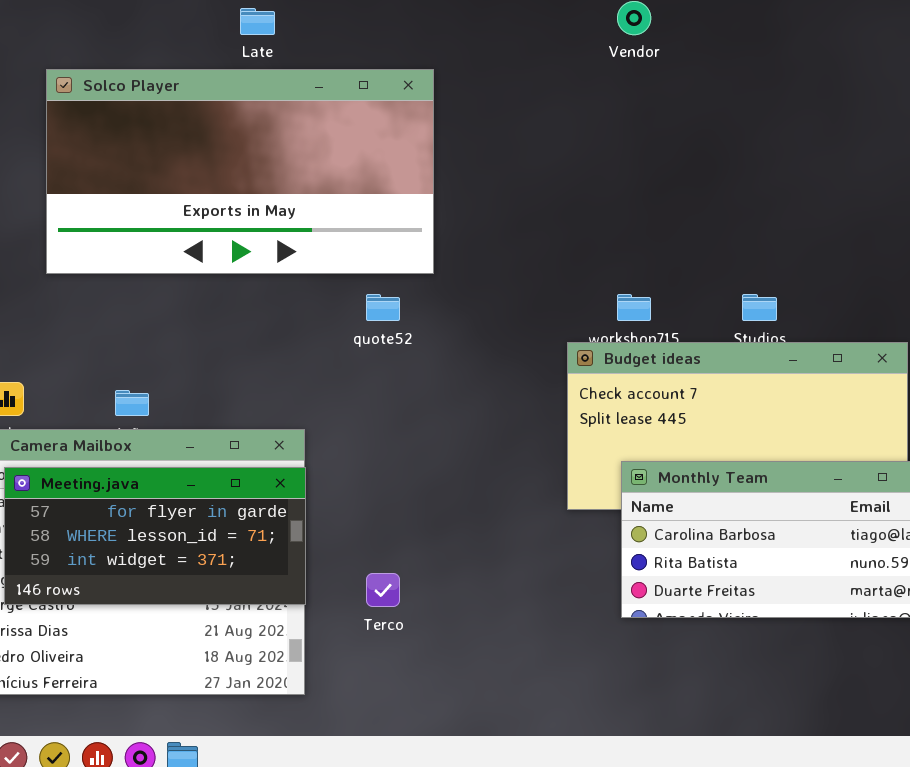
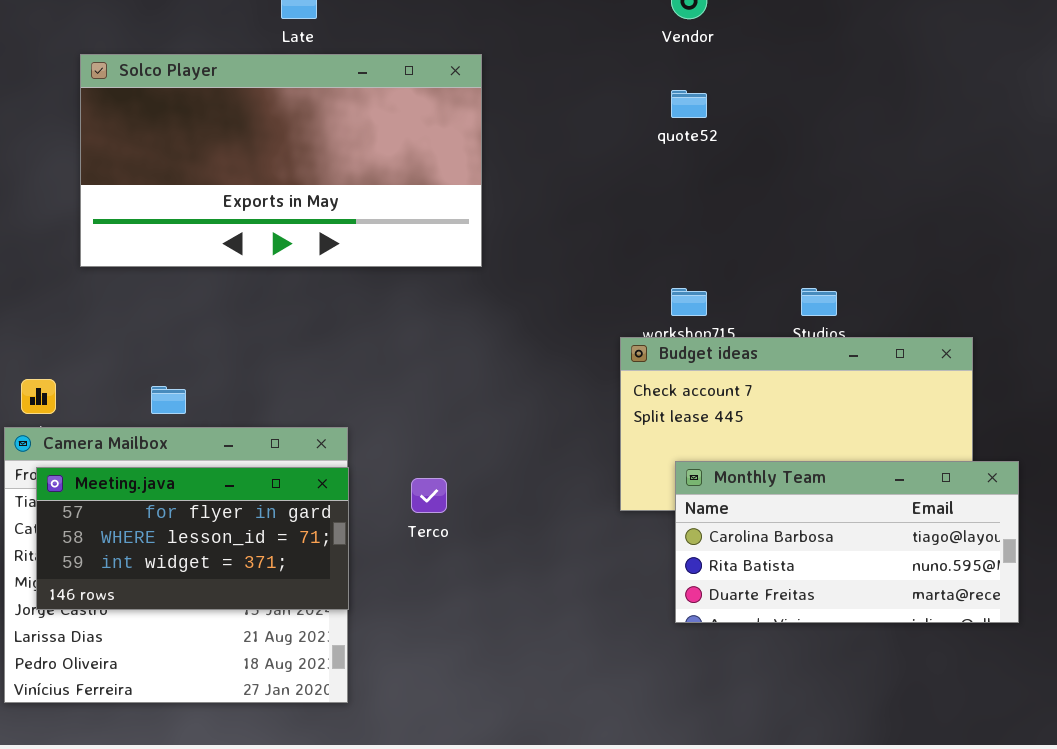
quote52: [366,294,400,321] -> [671,90,707,118], moved
Terco: [366,573,400,607] -> [411,478,447,513], moved

